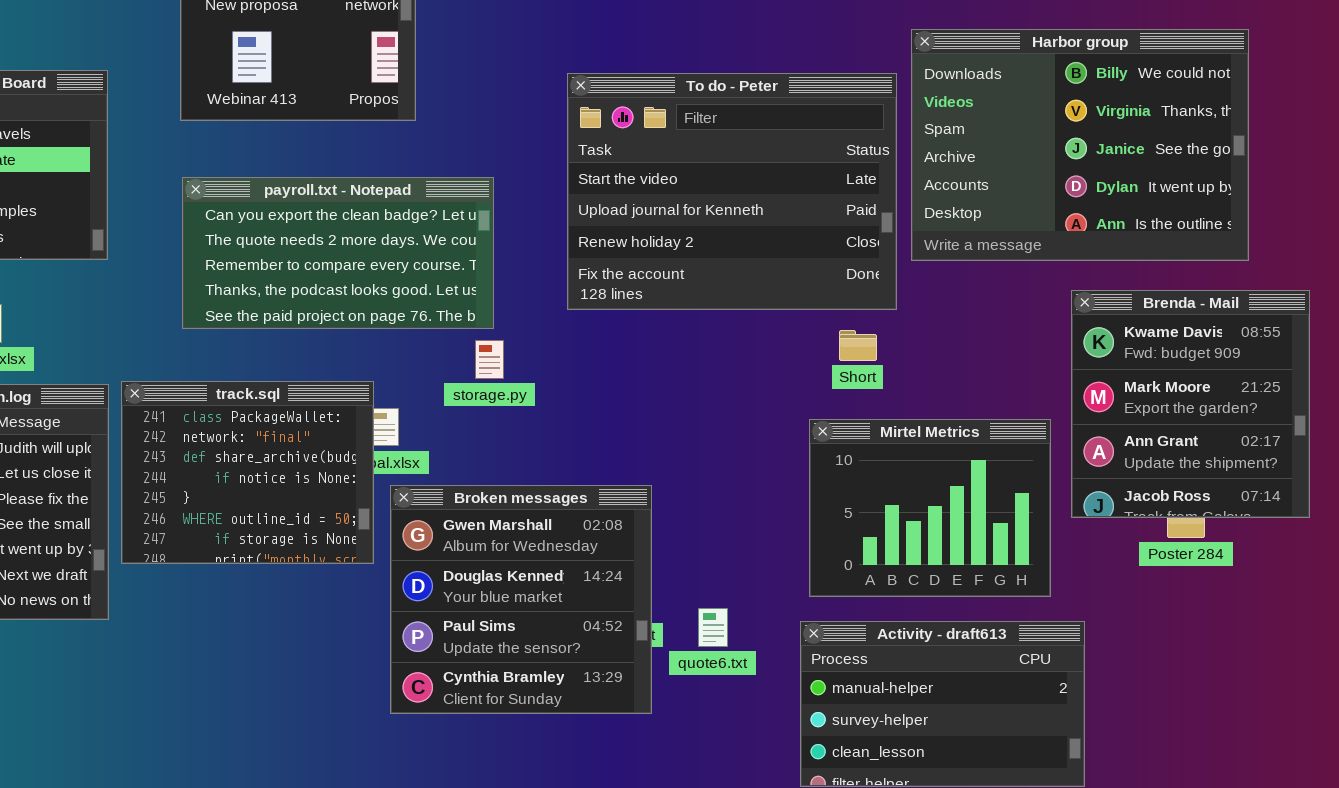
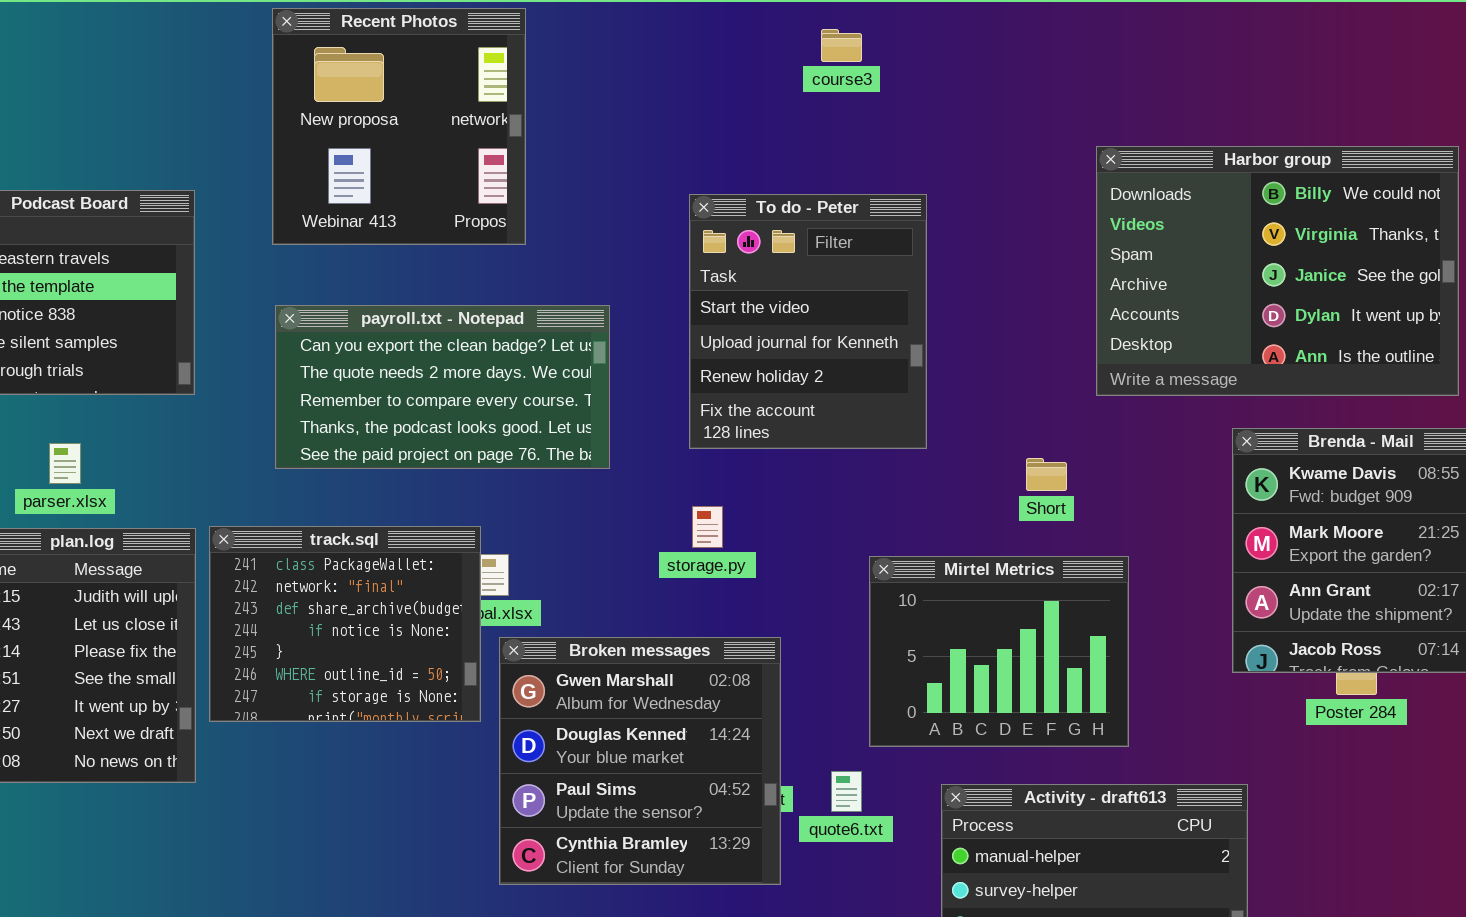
Harbor group: [911,29,1249,261] -> [1096,146,1459,396], moved
To do - Peter: [567,73,897,310] -> [689,194,927,449], resized
Short: [839,330,877,361] -> [1026,458,1067,491], moved
storage.py: [475,340,504,379] -> [692,506,723,548], moved
Mirtel Metrics: [809,419,1051,597] -> [869,556,1129,747], moved

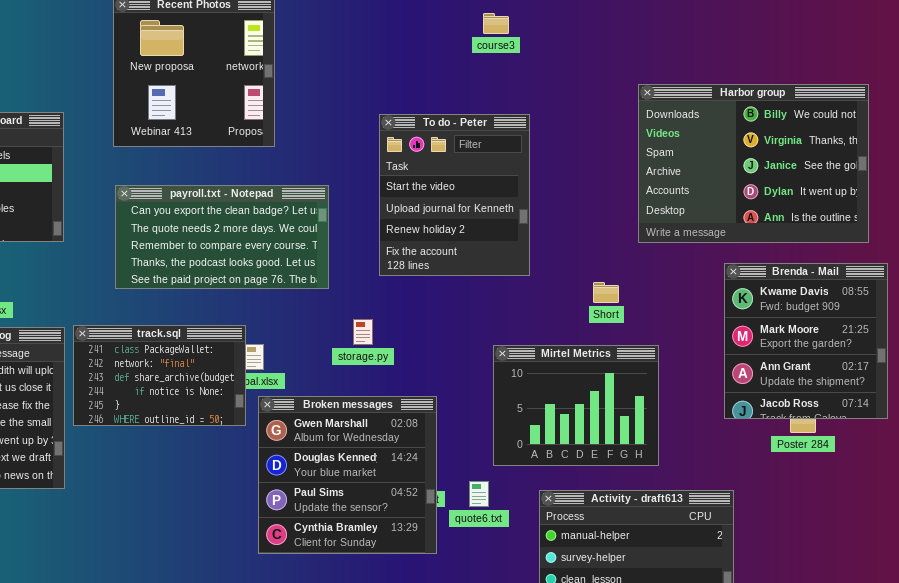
course3: [821,29,862,62] -> [483,13,509,34], moved
storage.py: [692,506,723,548] -> [353,319,373,345], moved
track.sql: [209,526,481,722] -> [73,325,246,426], resized

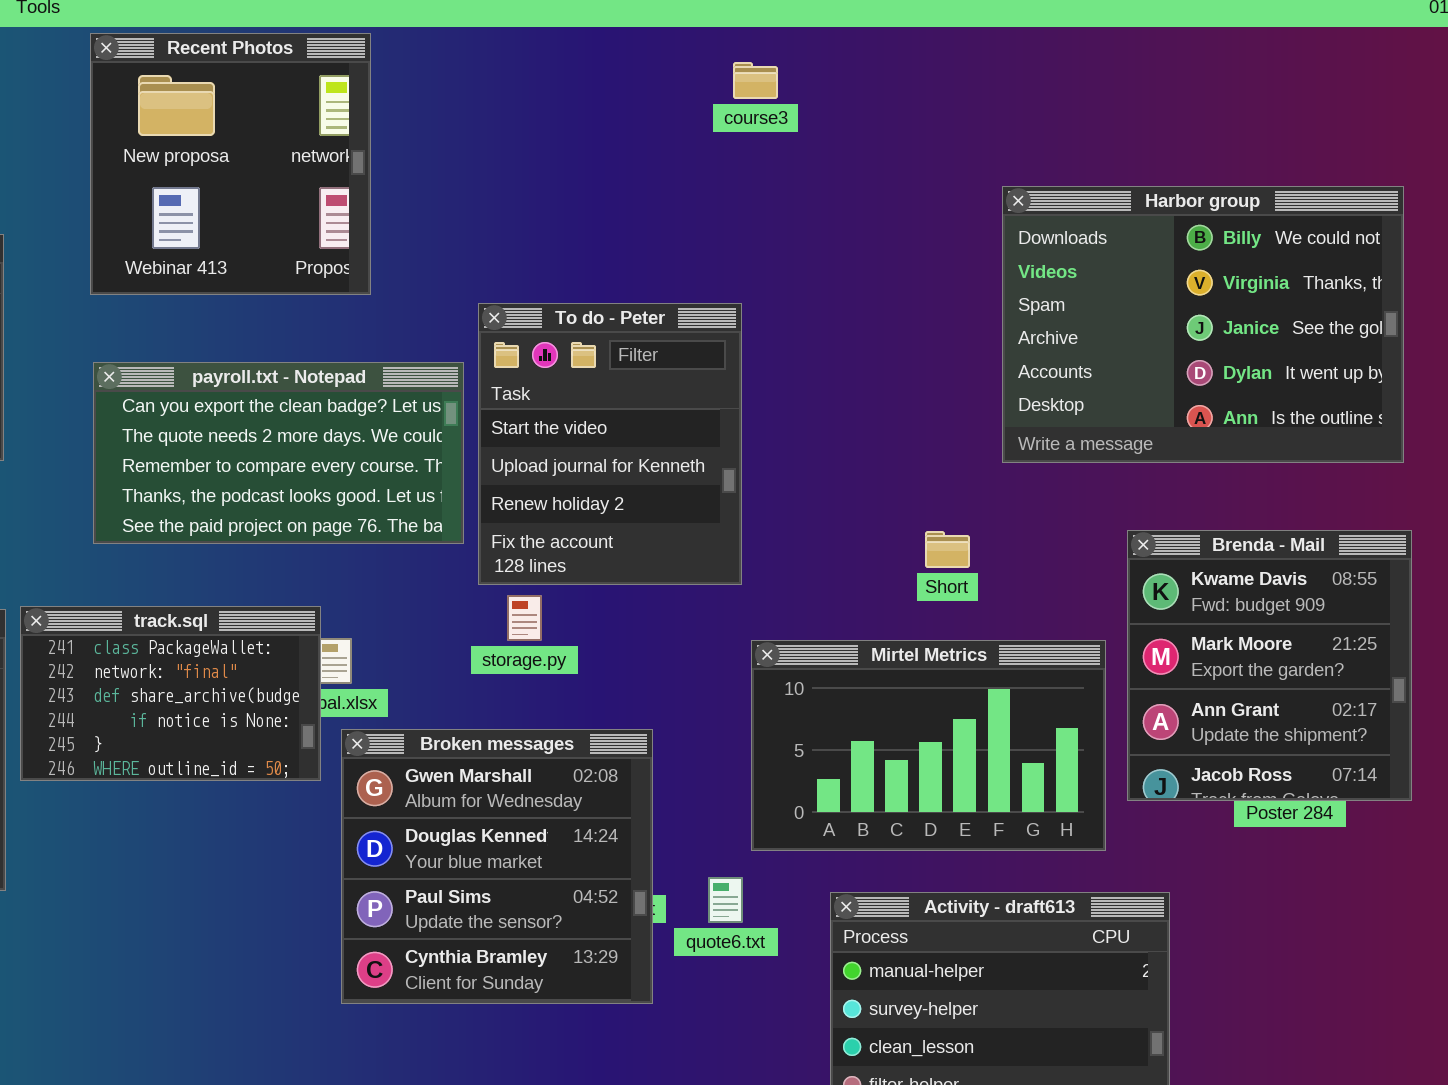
To do - Peter: [379,114,530,276] -> [478,303,742,585], moved
Brenda - Mail: [724,263,888,419] -> [1127,530,1412,801], moved
Mirtel Metrics: [493,345,659,466] -> [751,640,1106,851], resized

